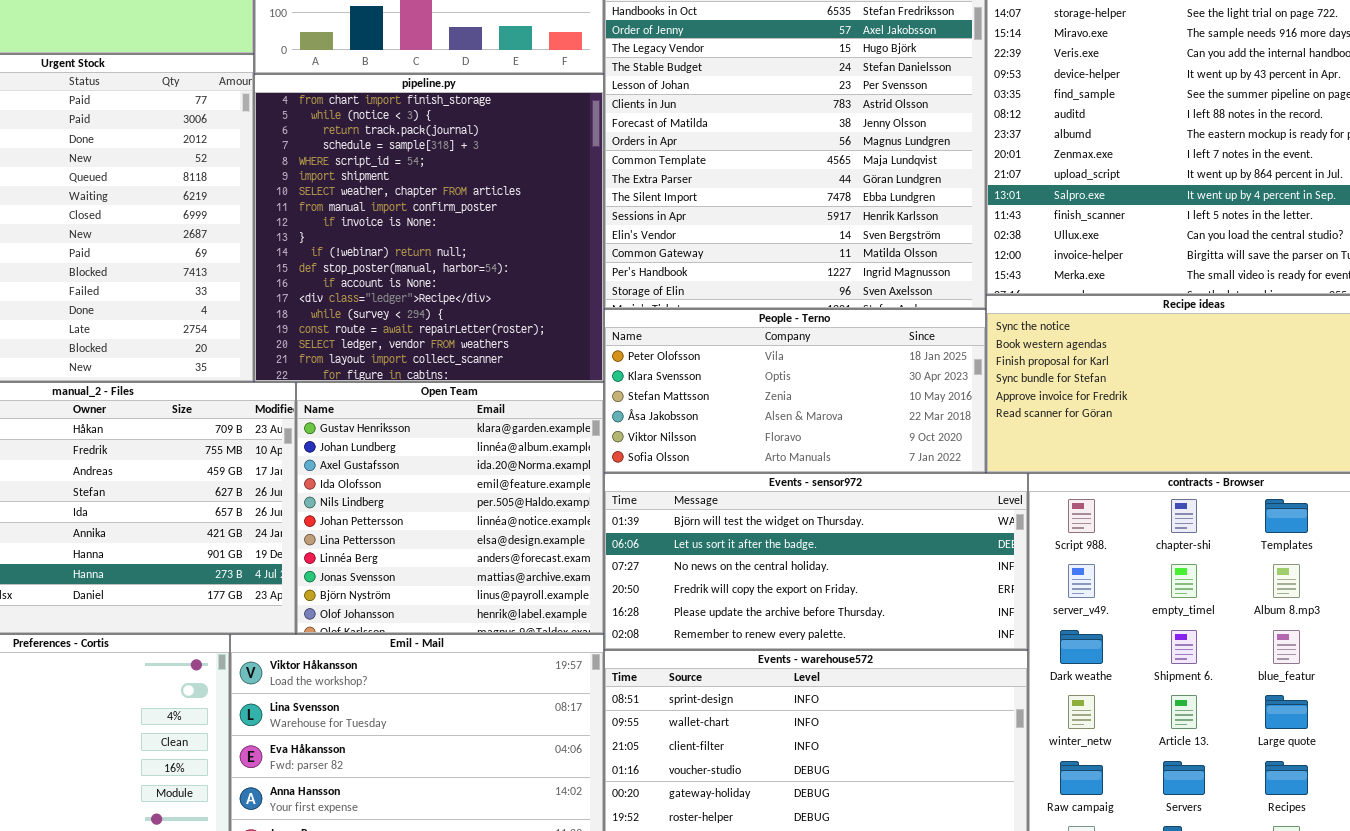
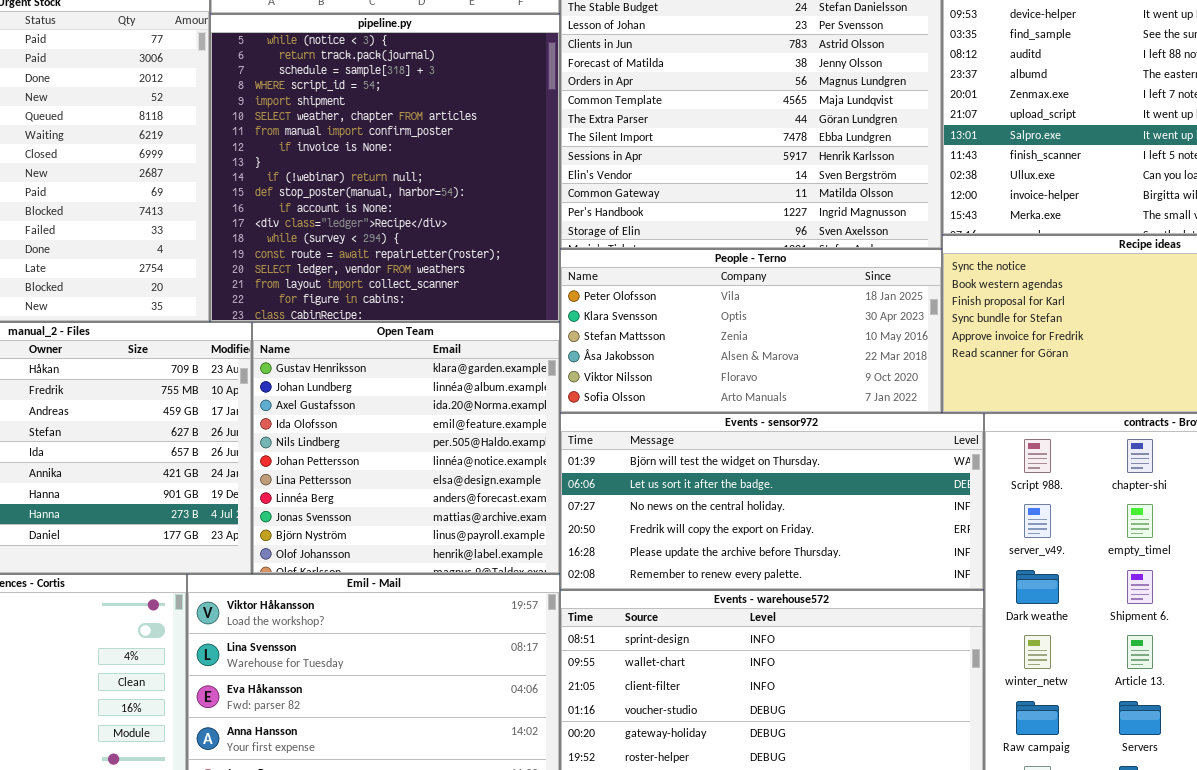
pipeline.py: [254,74,604,382] -> [210,14,560,322], scrolled down 1 row

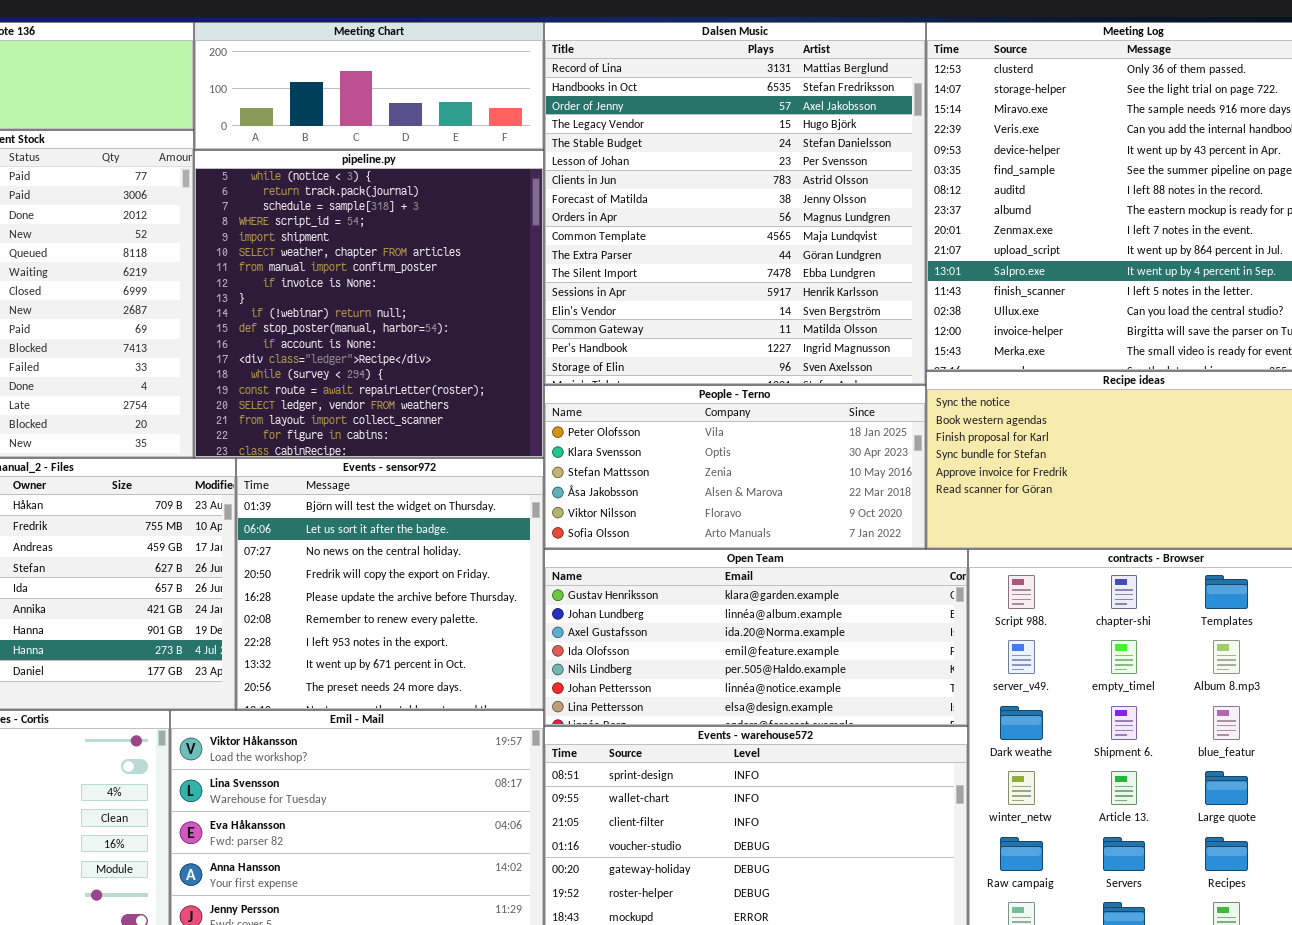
Open Team: [252,322,560,574] -> [544,549,968,726], moved, resized
Events - sensor972: [560,413,984,590] -> [236,458,544,710], moved, resized

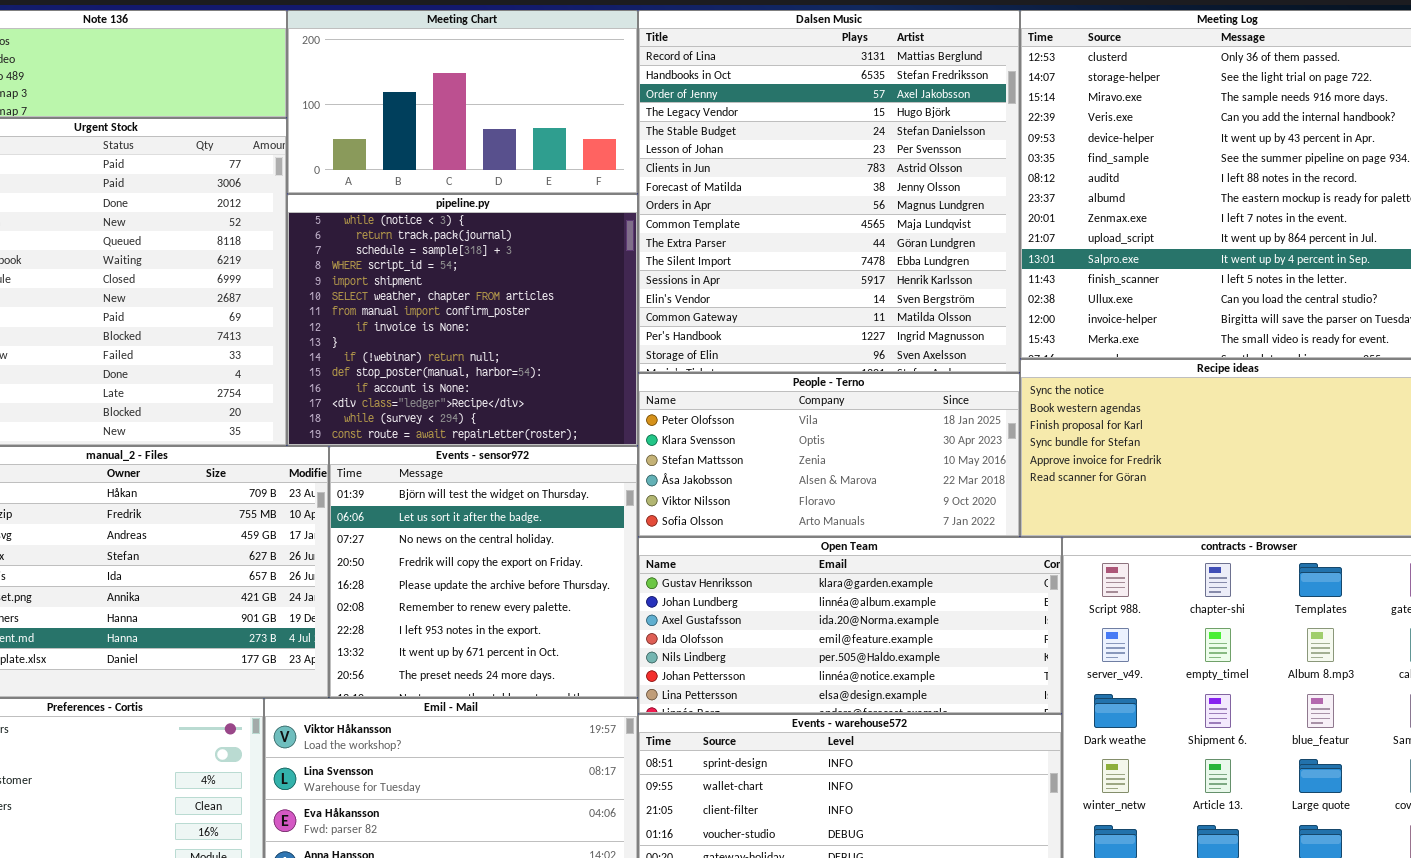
Meeting Chart: [194,22,544,150] -> [287,10,638,194], resized
pipeline.py: [194,150,544,458] -> [287,194,638,446], resized

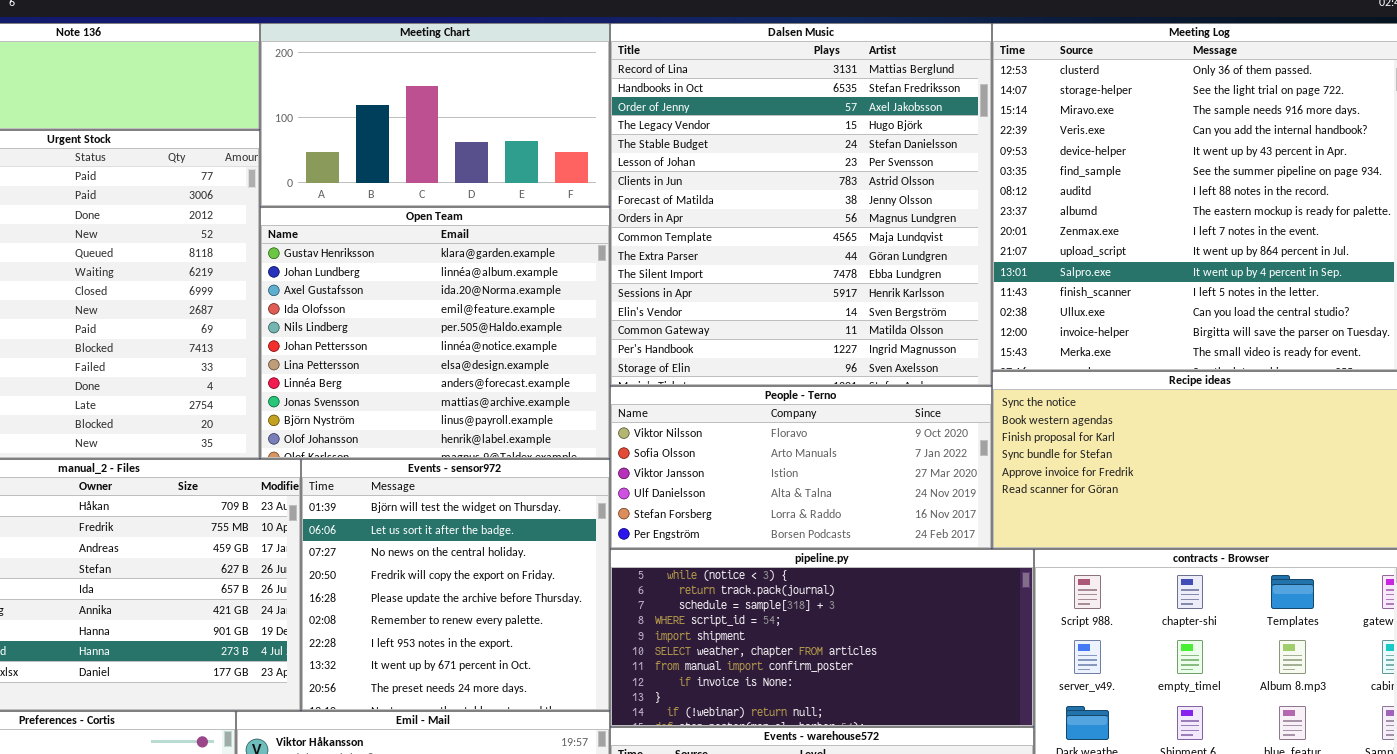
pipeline.py: [287,194,638,446] -> [610,549,1034,727], moved, resized
People - Terno: [638,373,1020,537] -> [610,386,992,549], scrolled down 4 rows
Open Team: [638,537,1062,714] -> [260,207,610,459], moved, resized

